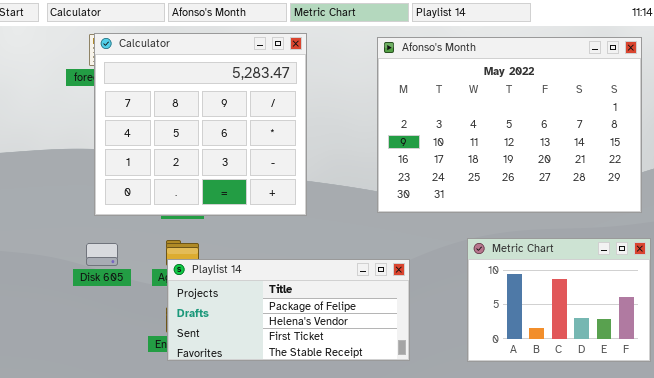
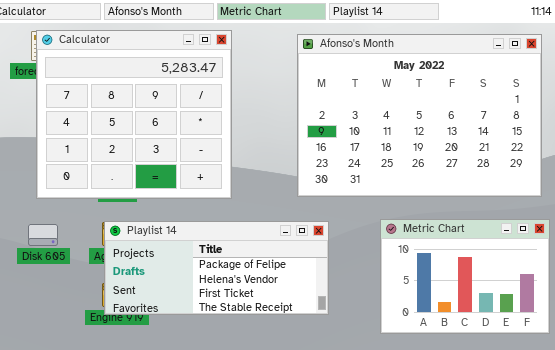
Playlist 14: [167,259,410,361] -> [104,221,329,315], moved

